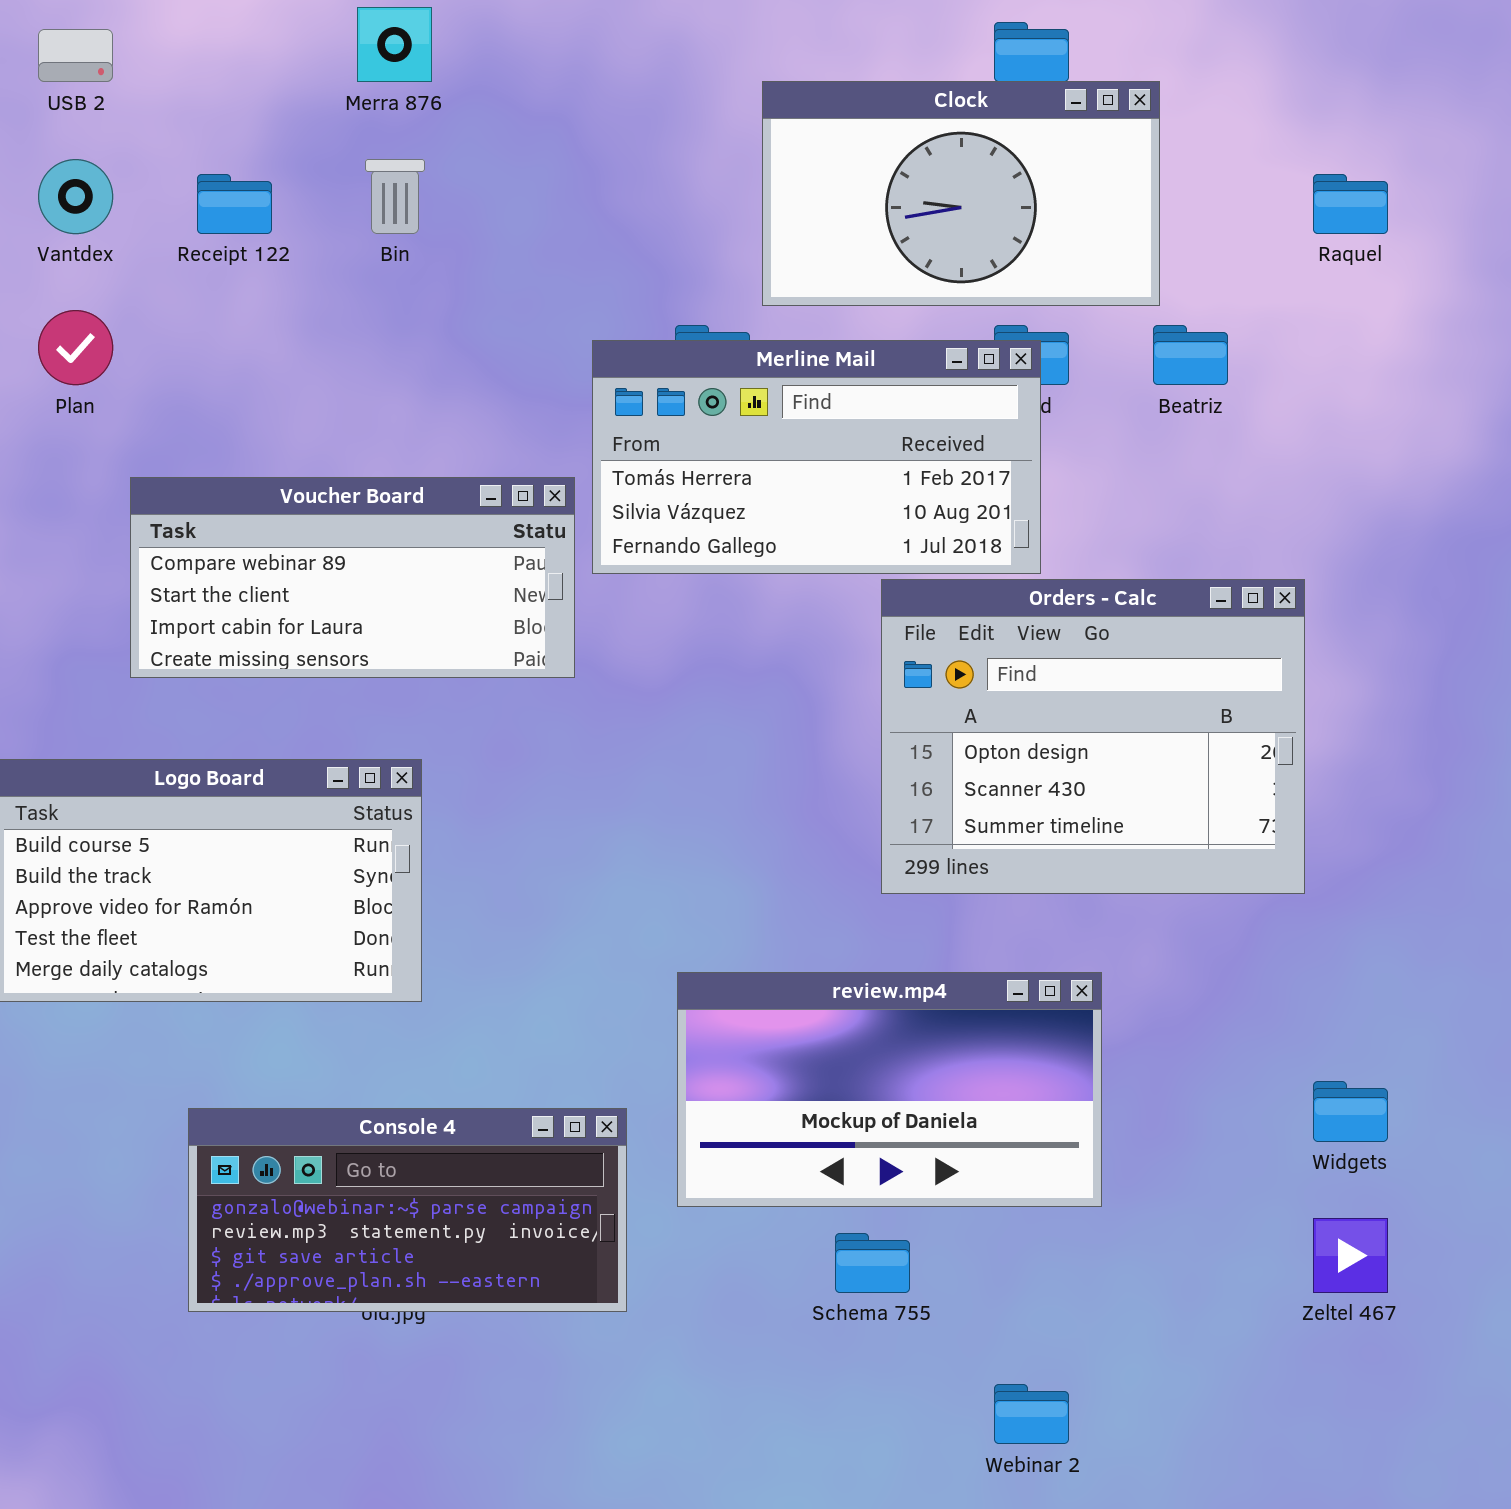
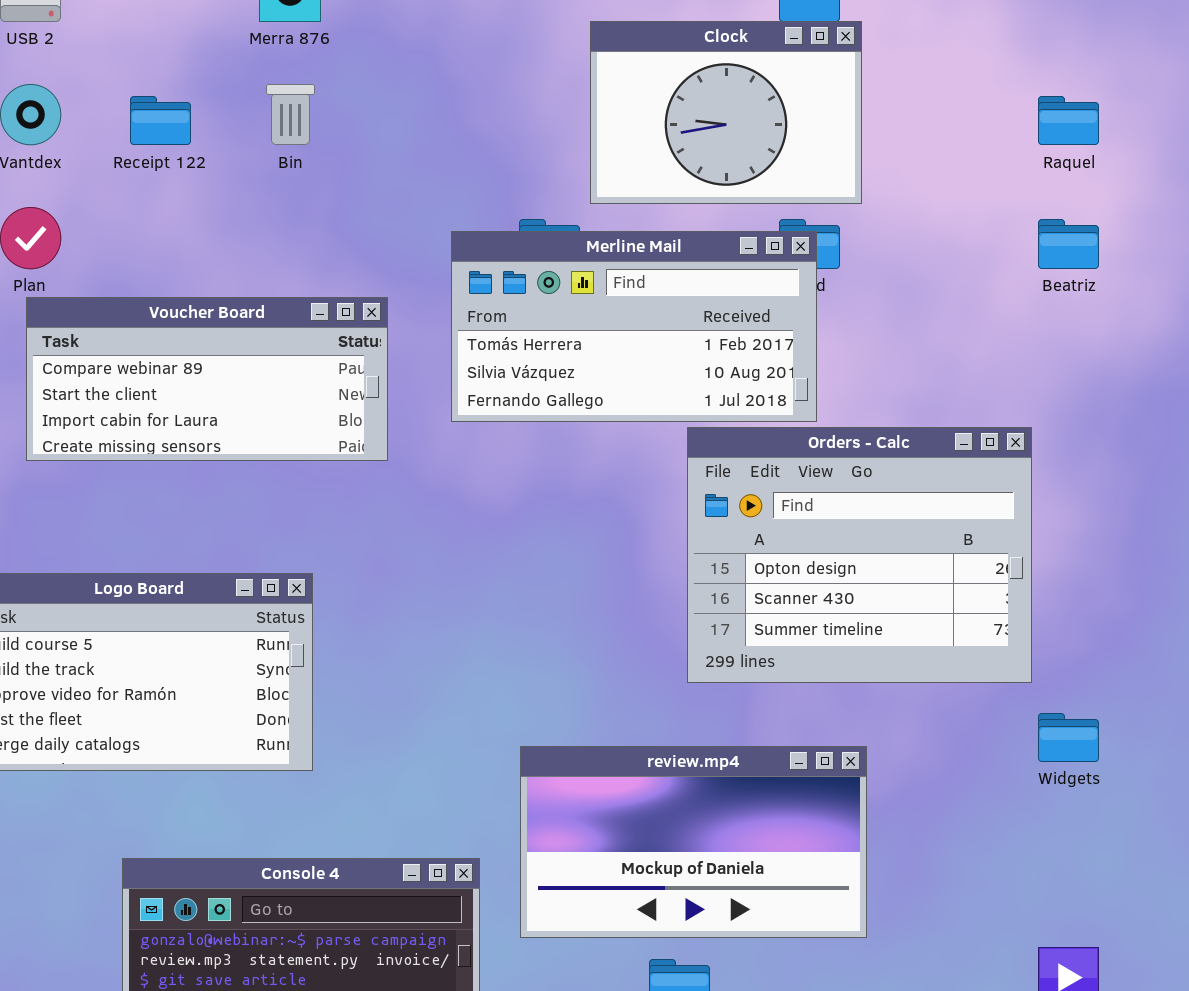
Clock: [762,81,1160,306] -> [590,21,862,204], resized
Beatriz: [1153,325,1228,385] -> [1038,219,1099,269], moved
Voucher Board: [130,477,575,678] -> [26,297,388,461], moved
Widgets: [1313,1081,1388,1142] -> [1038,713,1099,762], moved

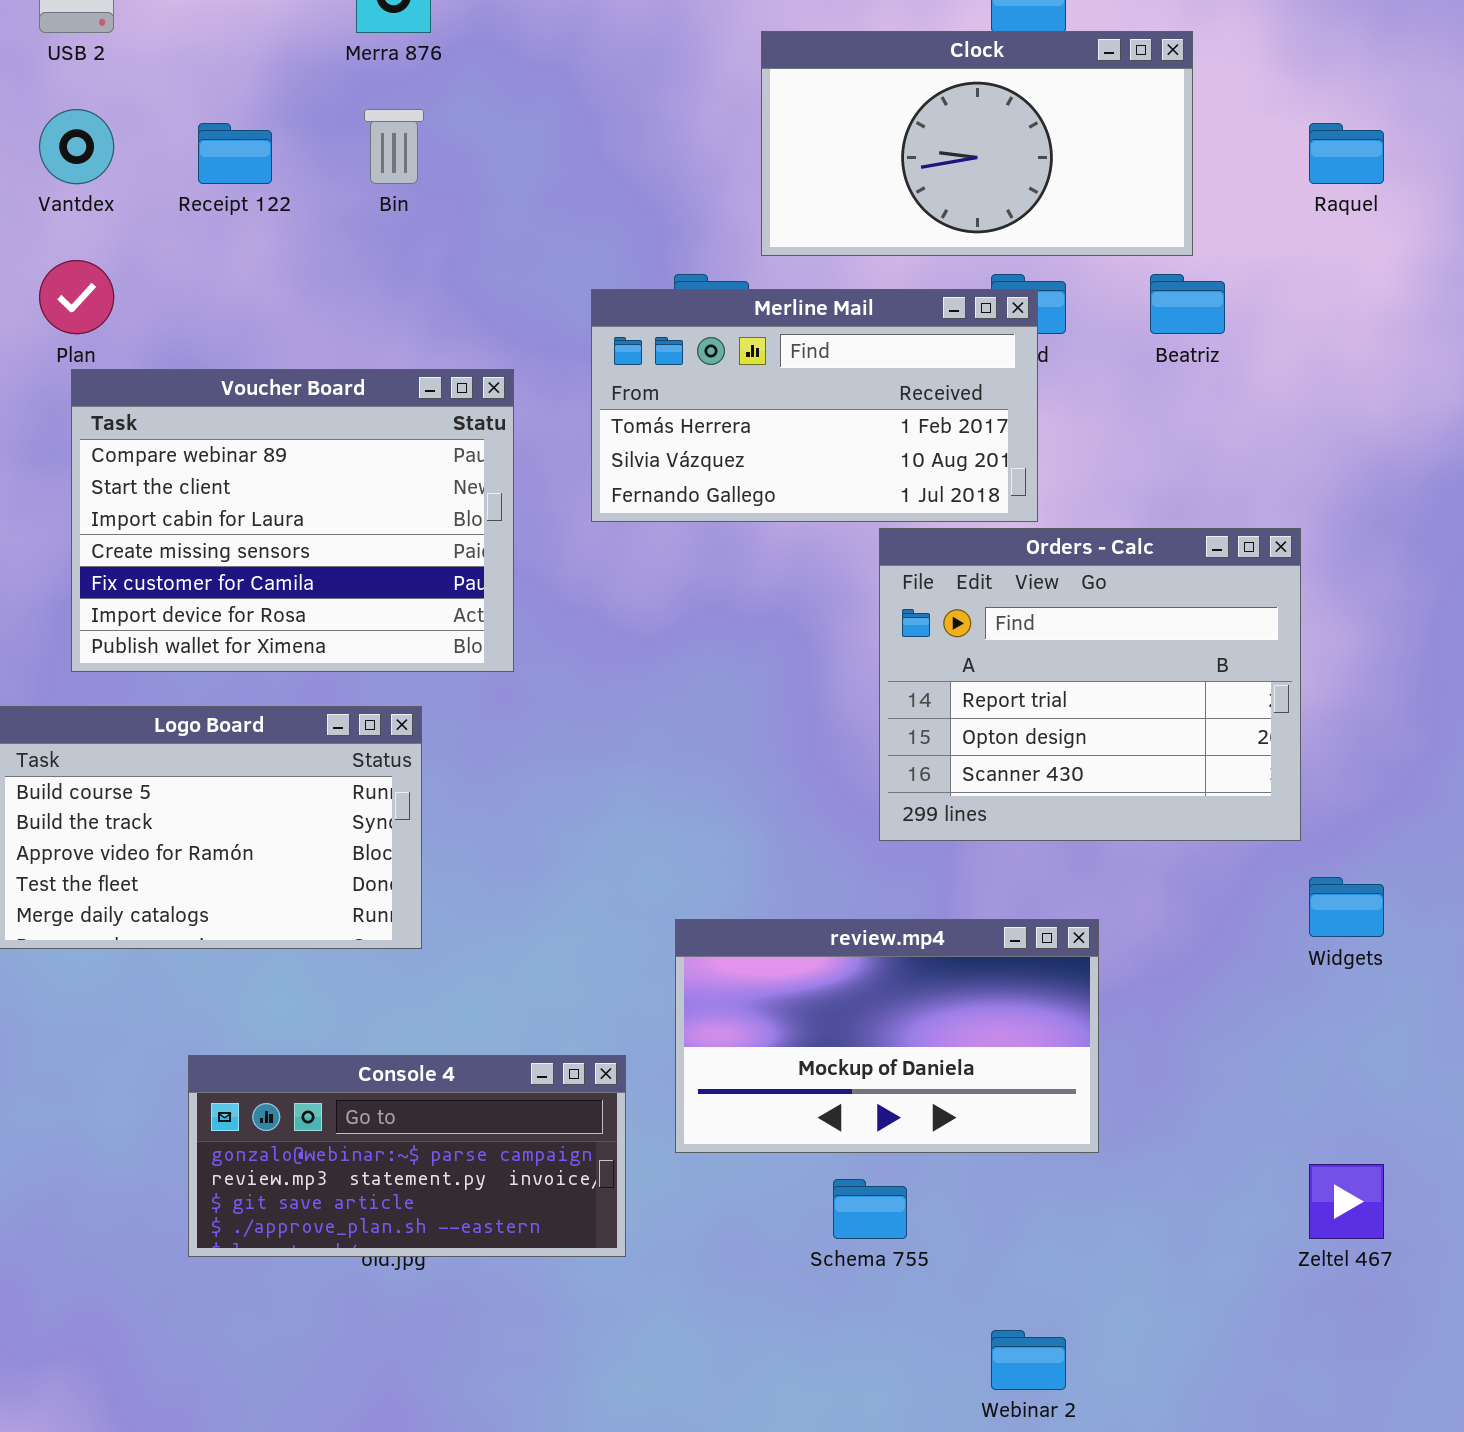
Clock: [590,21,862,204] -> [761,31,1193,256], resized
Beatriz: [1038,219,1099,269] -> [1150,274,1225,334], moved
Voucher Board: [26,297,388,461] -> [71,369,514,672], resized
Orders - Calc: [687,427,1032,683] -> [879,528,1301,841], scrolled up 1 row

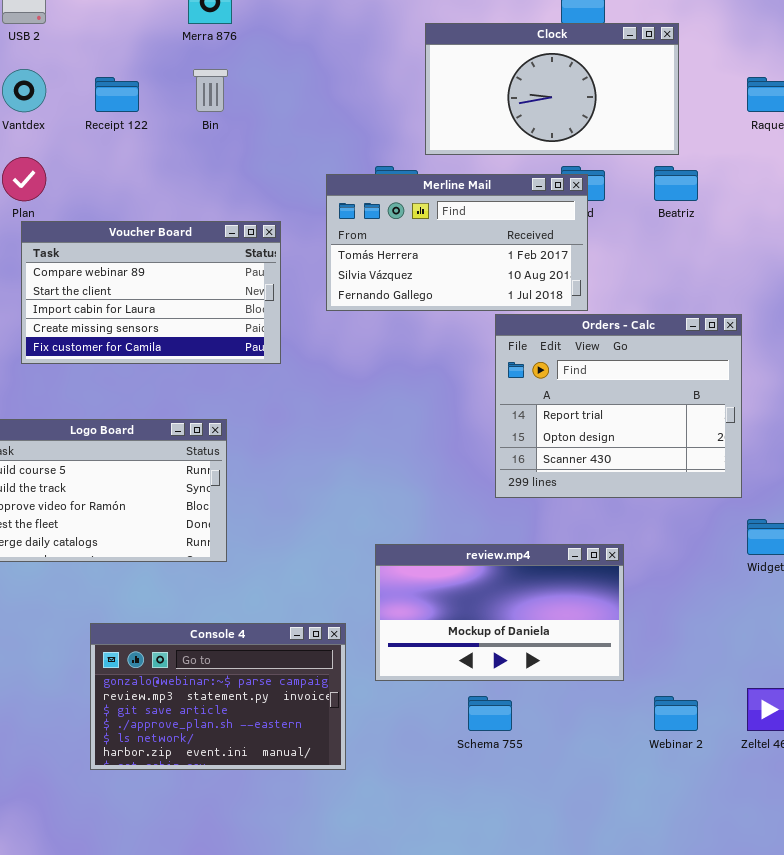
Voucher Board: [71,369,514,672] -> [21,221,281,364], resized
Console 4: [188,1055,626,1257] -> [90,623,346,770], resized
Webinar 2: [991,1330,1066,1390] -> [654,696,698,731], moved

